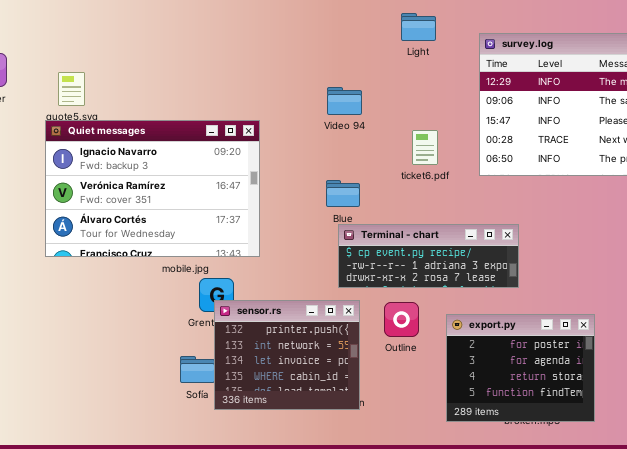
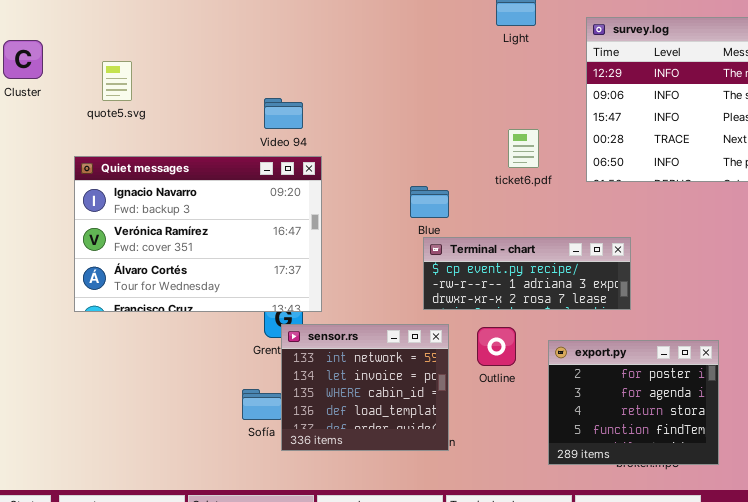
Video 94: [327,87,362,115] -> [264,98,303,129], moved
Quiet messages: [45,120,260,257] -> [74,156,322,312], moved
sensor.rs: [214,300,360,410] -> [281,324,449,451], scrolled down 1 row

